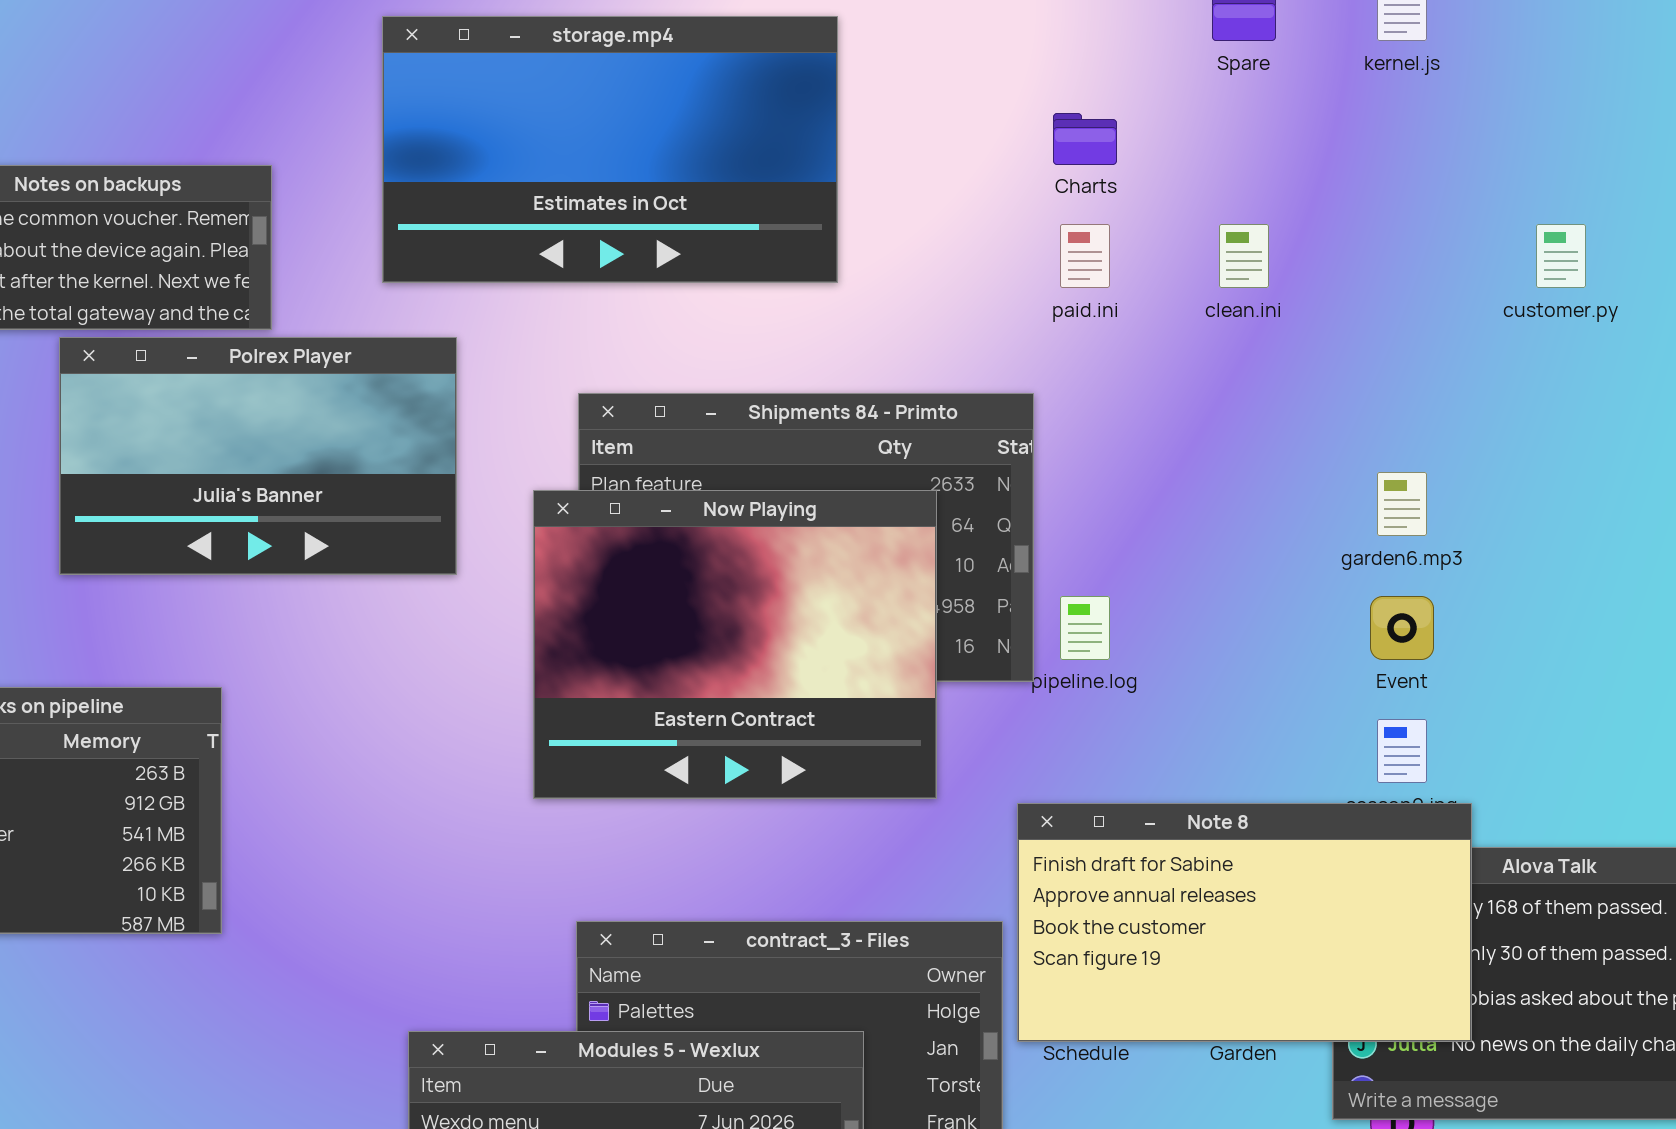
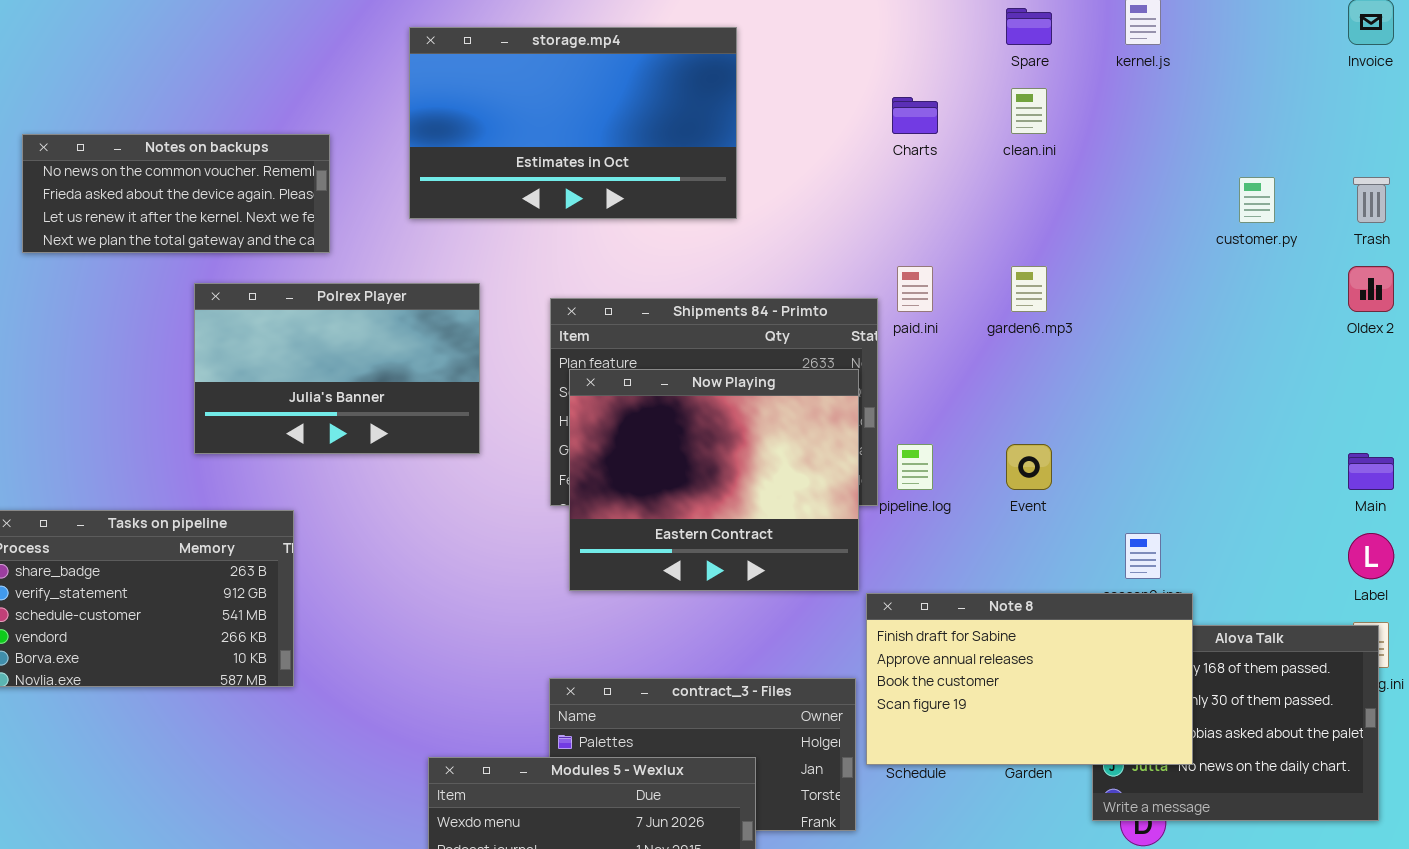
paid.ini: [1060,224,1110,288] -> [897,266,933,312], moved
clean.ini: [1219,224,1269,288] -> [1011,88,1047,134], moved
Polrex Player: [59,337,457,575] -> [194,283,480,454], moved
garden6.mp3: [1377,472,1427,536] -> [1011,266,1047,312], moved
Now Playing: [533,490,937,799] -> [569,369,859,591], moved
Event: [1370,596,1434,660] -> [1006,444,1052,490], moved

